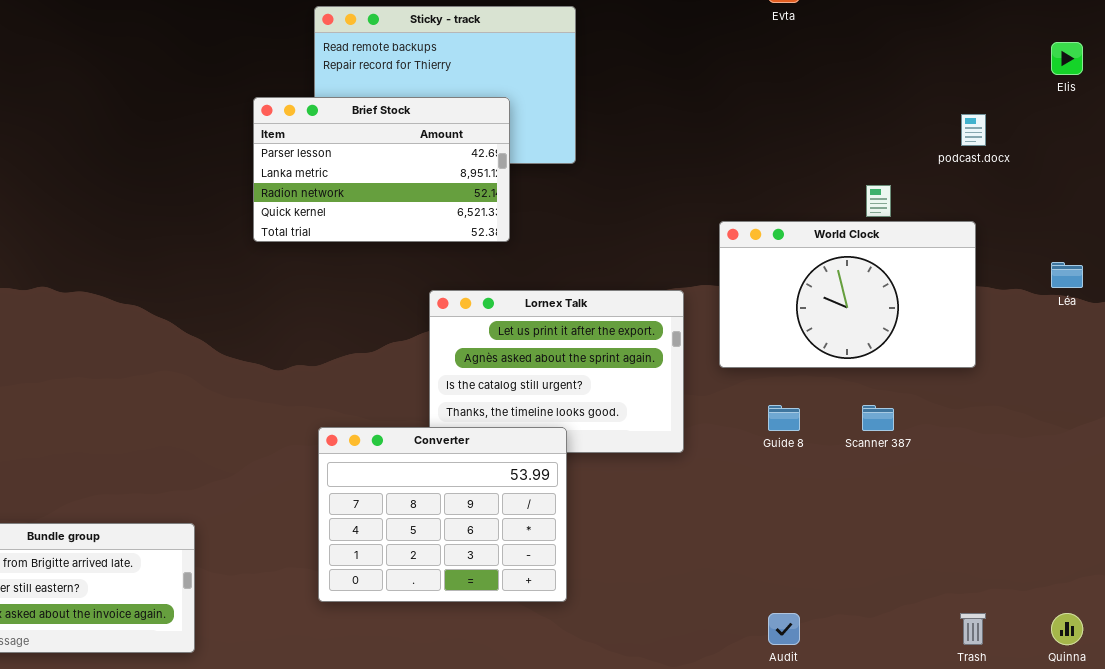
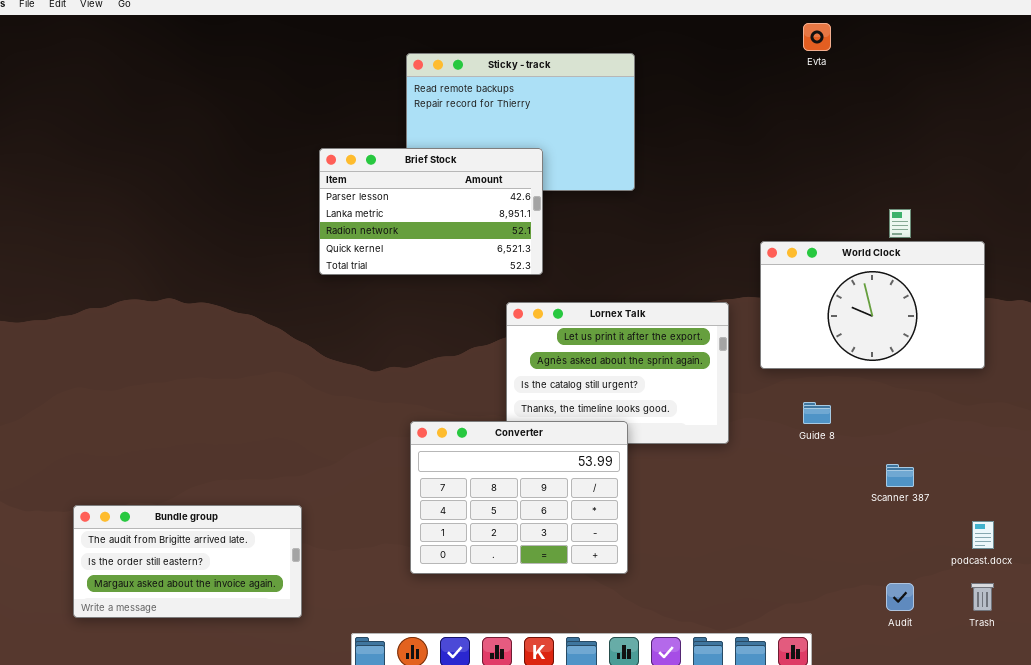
Brief Stock: [253,97,510,242] -> [319,148,543,275], moved
podcast.docx: [961,114,986,146] -> [972,521,994,549], moved
Scanner 387: [862,405,894,431] -> [886,464,914,487], moved
Audit: [768,613,800,645] -> [886,583,914,611], moved

